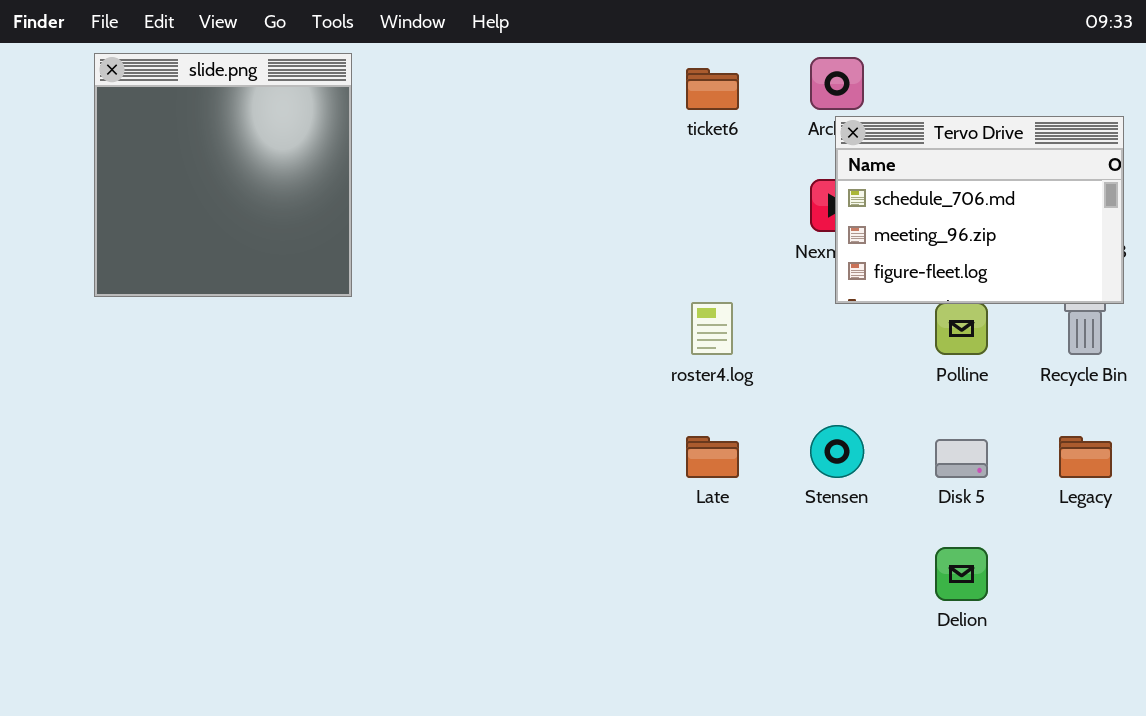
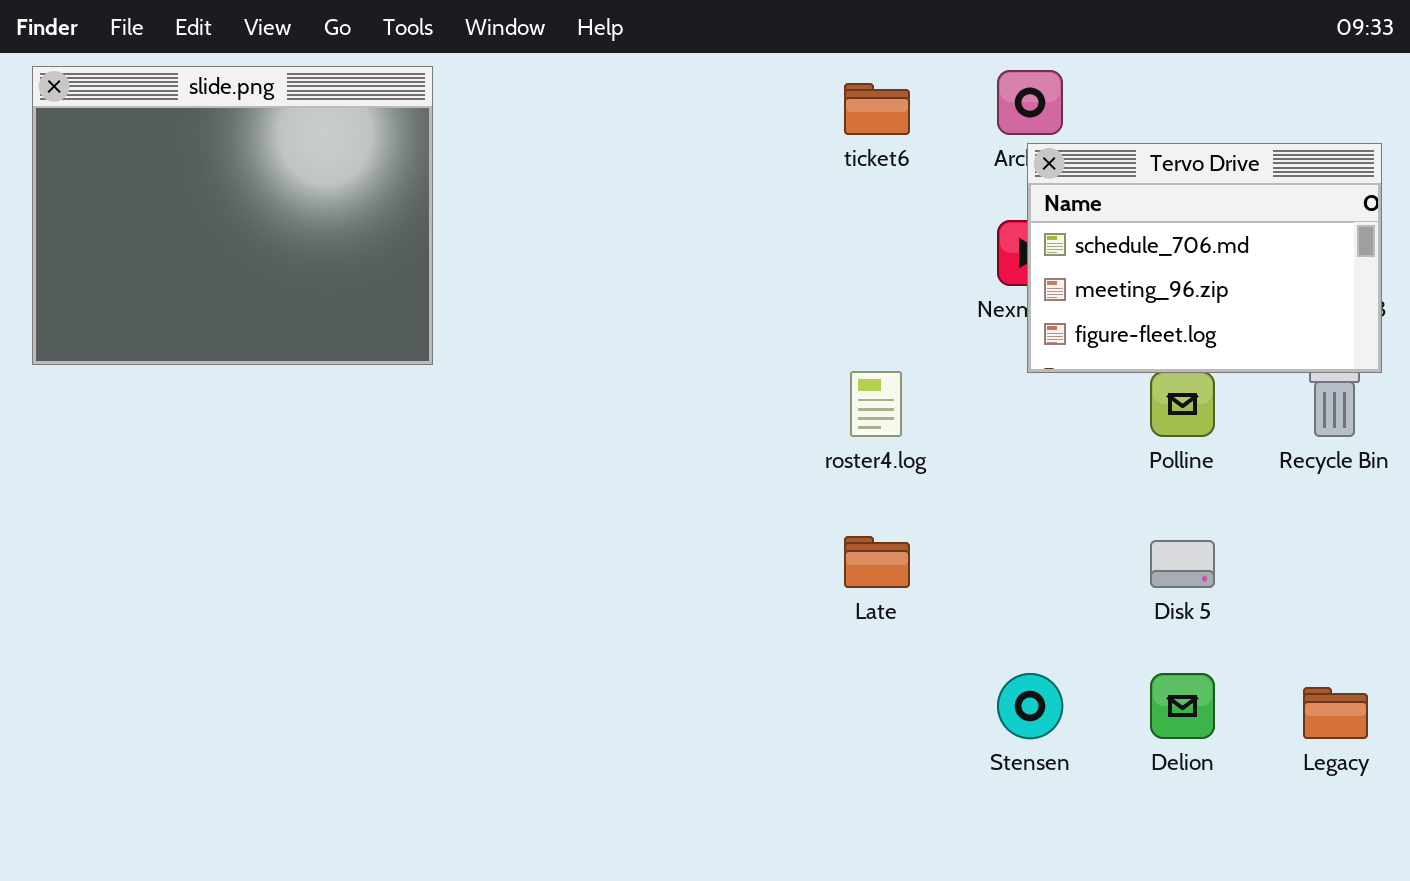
slide.png: [94,53,352,297] -> [32,66,433,365], resized
Stensen: [810,425,864,478] -> [997,673,1063,739], moved
Legacy: [1059,436,1112,478] -> [1303,687,1368,739], moved

